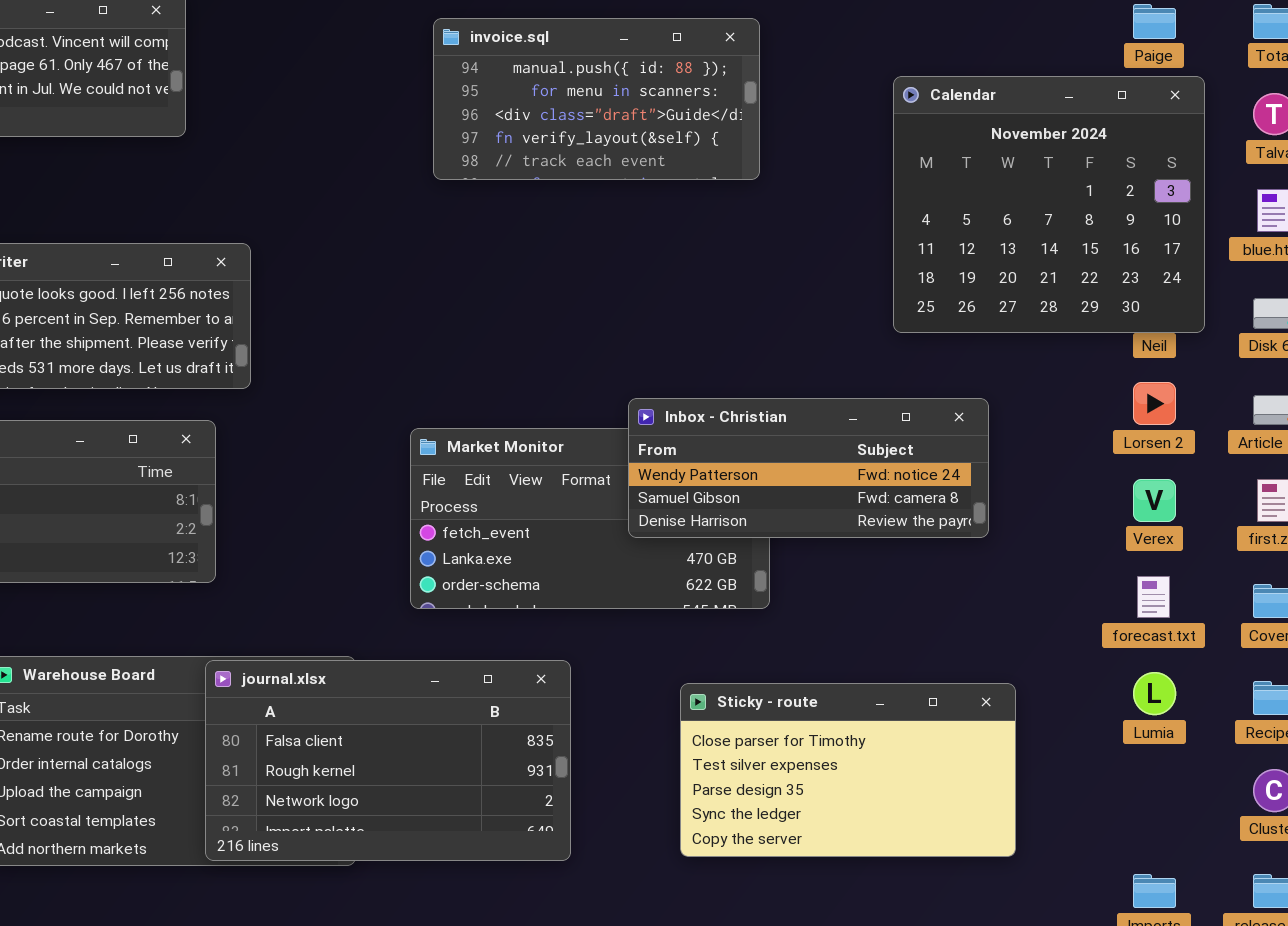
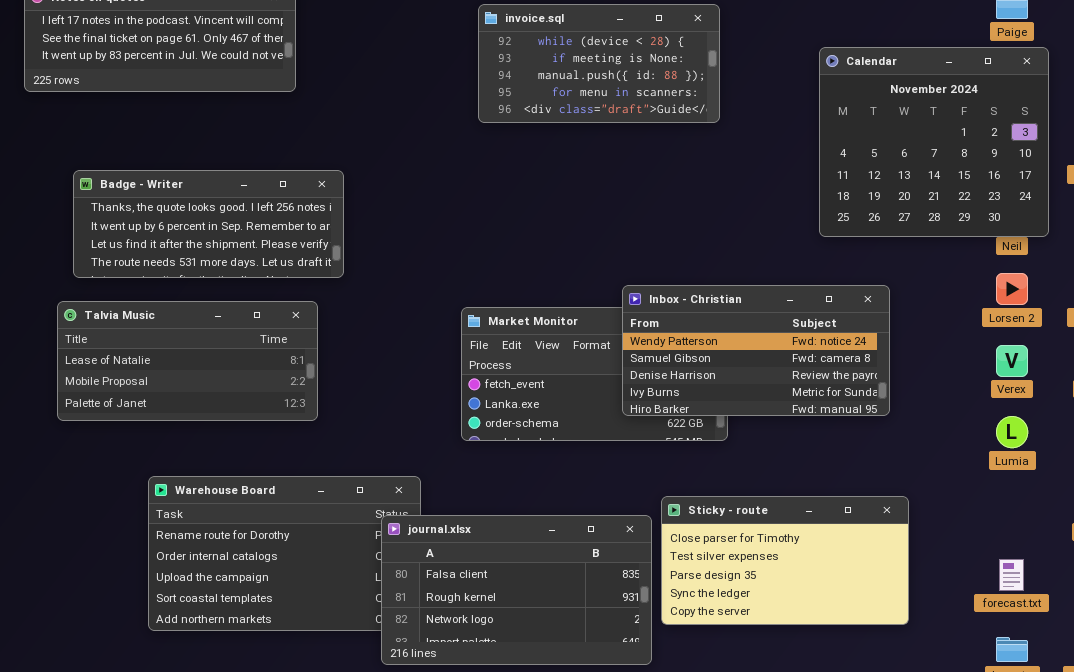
invoice.sql: [433,18,760,180] -> [478,4,720,123], scrolled up 2 rows
Inbox - Christian: [628,398,989,538] -> [622,285,890,416], resized
forecast.txt: [1137,576,1170,618] -> [999,559,1024,591], moved
journal.xlsx: [205,660,571,861] -> [381,515,652,665], moved
Lumia: [1133,672,1176,715] -> [996,416,1028,448], moved

